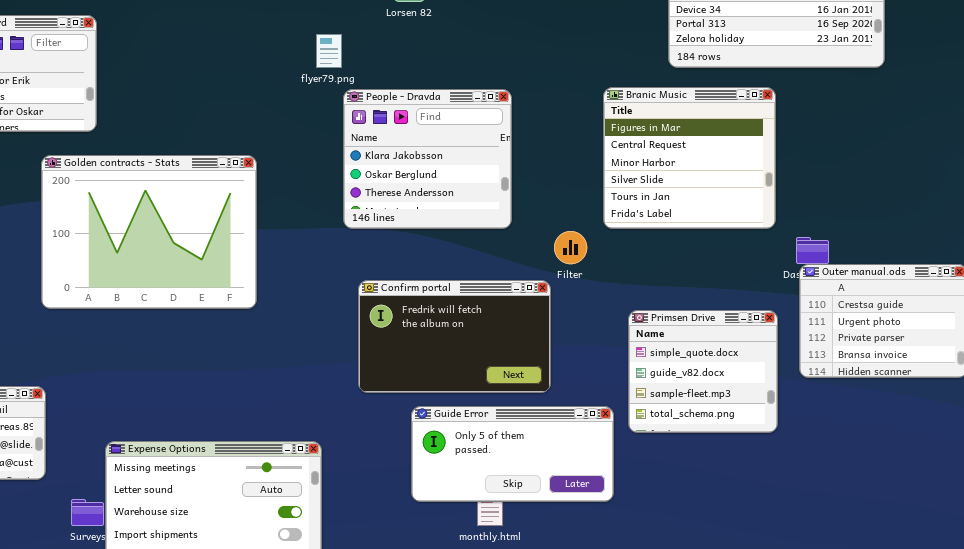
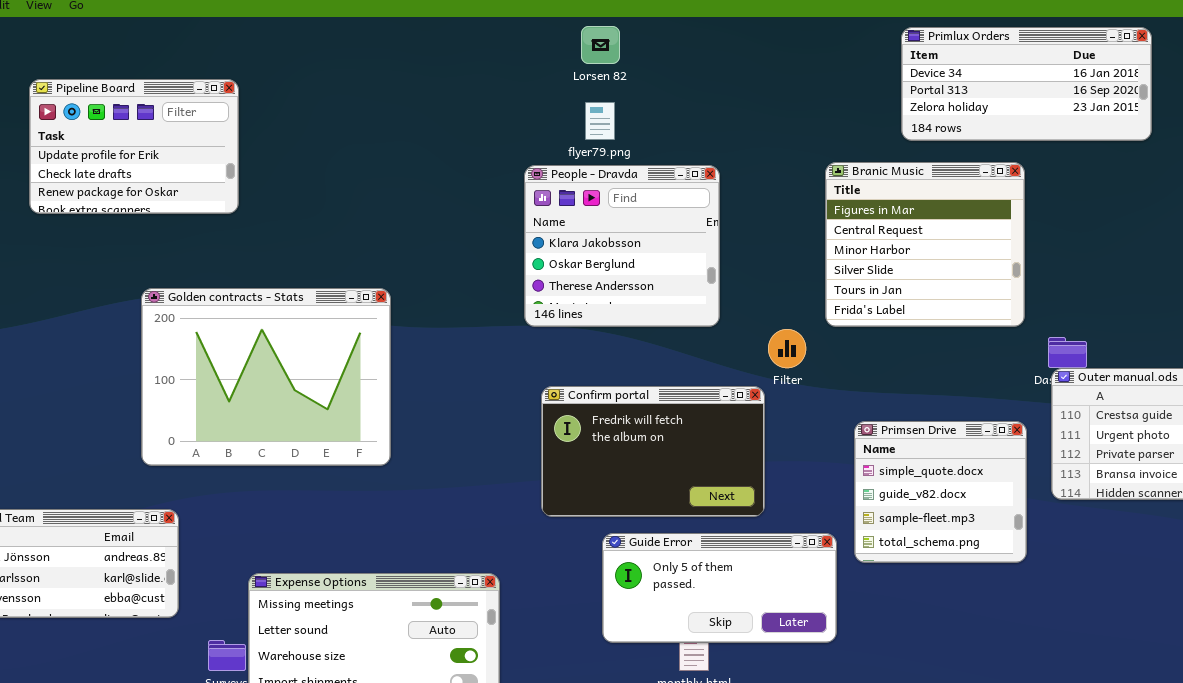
flyer79.png: [316,34,342,68] -> [585,102,615,140], moved
Golden contracts - Stats: [41,155,257,309] -> [141,288,391,466], moved

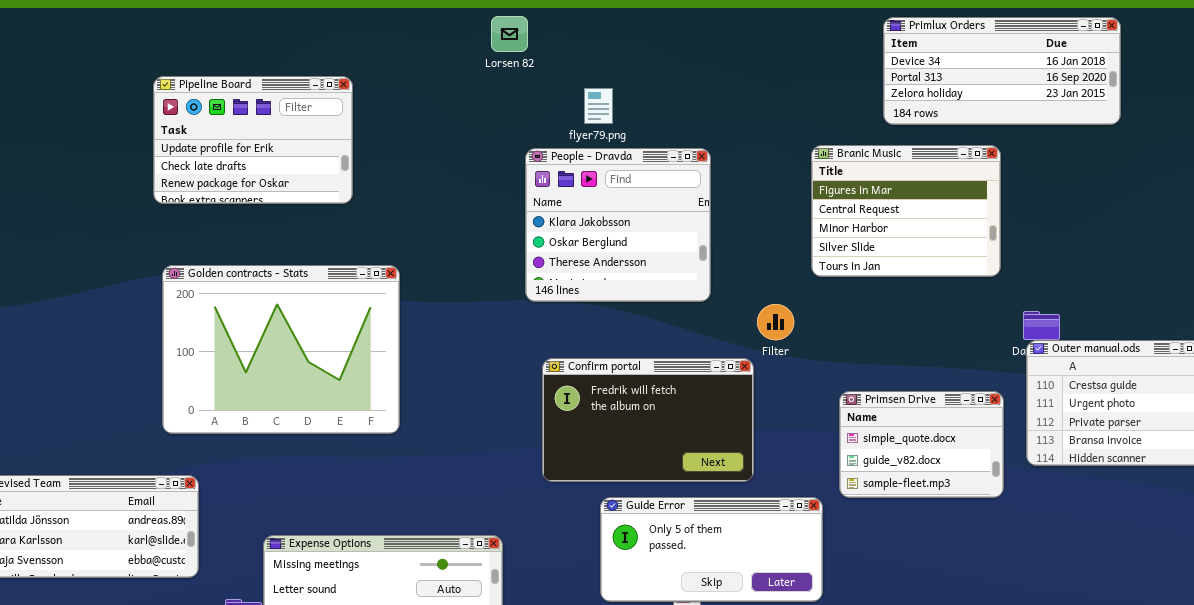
Lorsen 82: [581,26,620,64] -> [491,16,528,52], moved
Pipeline Board: [29,79,239,214] -> [153,76,353,204], moved
Branic Music: [825,162,1025,327] -> [811,145,1001,277], resized
Primsen Drive: [854,421,1027,563] -> [839,391,1004,498], resized

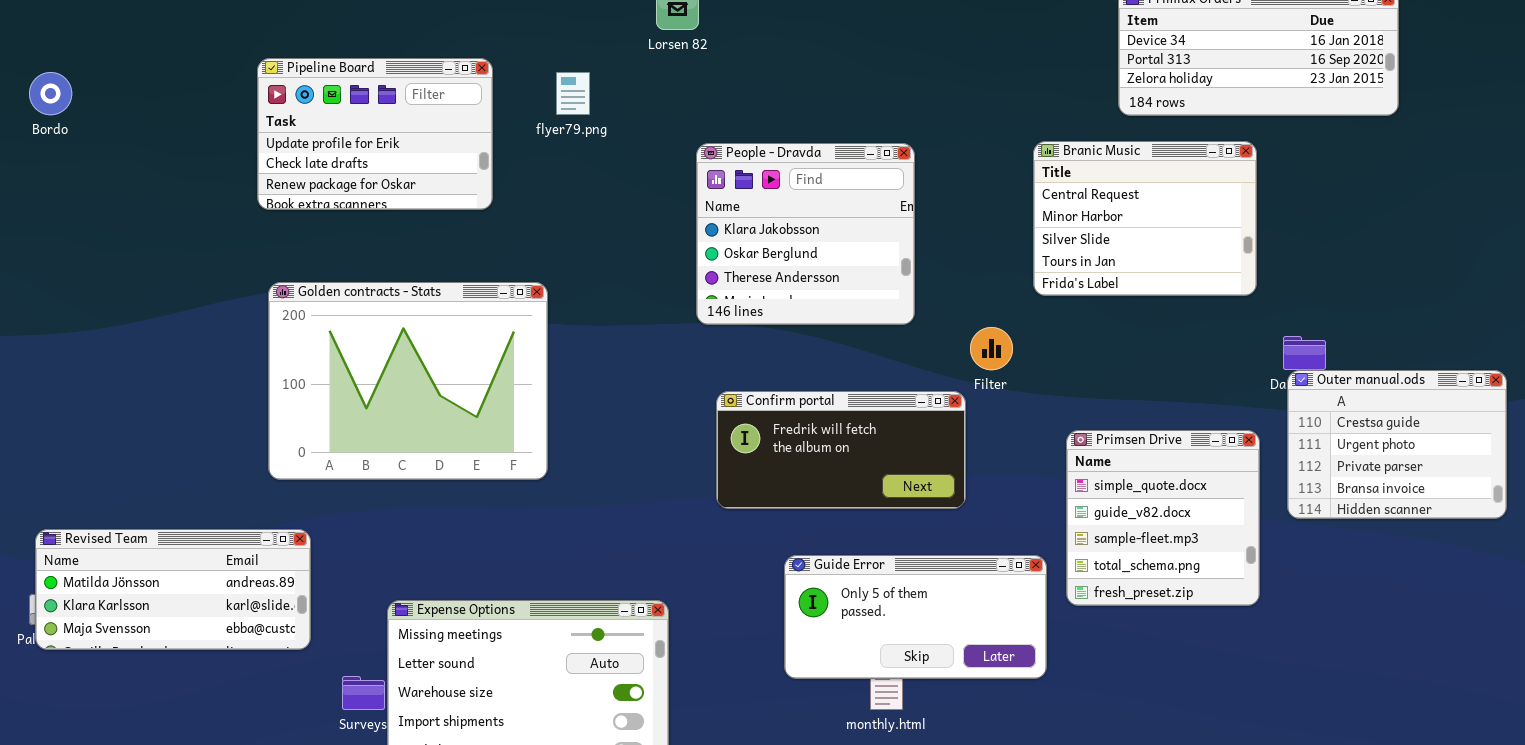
flyer79.png: [584,88,613,124] -> [556,72,590,115], moved
Branic Music: [811,145,1001,277] -> [1033,141,1257,296], scrolled down 1 row
Confirm portal: [542,358,754,482] -> [716,391,966,509], resized
Primsen Drive: [839,391,1004,498] -> [1066,430,1260,606], resized

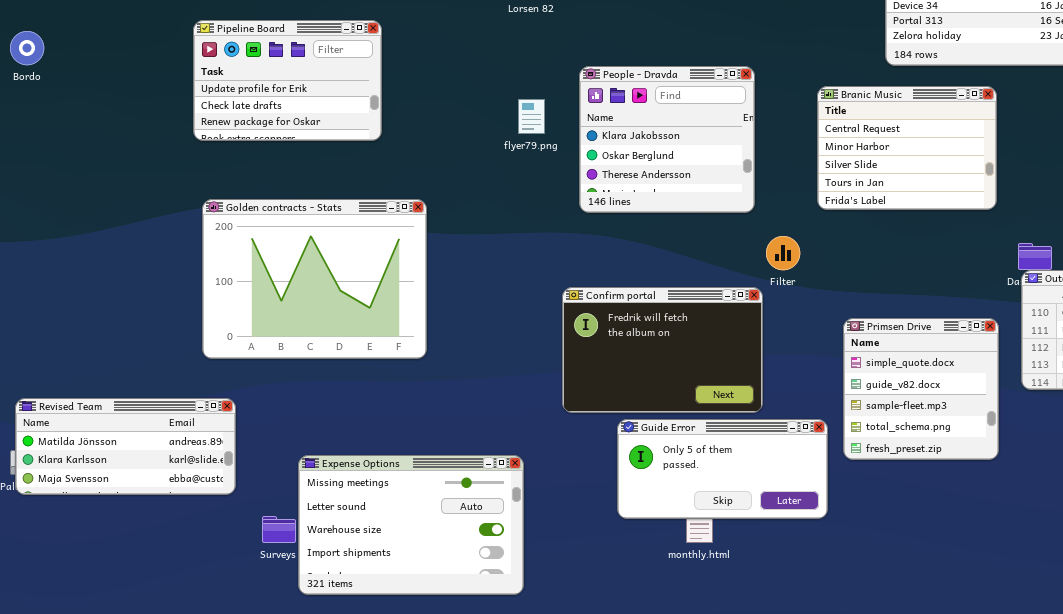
flyer79.png: [556,72,590,115] -> [518,99,545,134], moved
People - Dravda: [696,143,915,325] -> [579,66,755,213], moved
Confirm portal: [716,391,966,509] -> [562,287,763,413], resized

